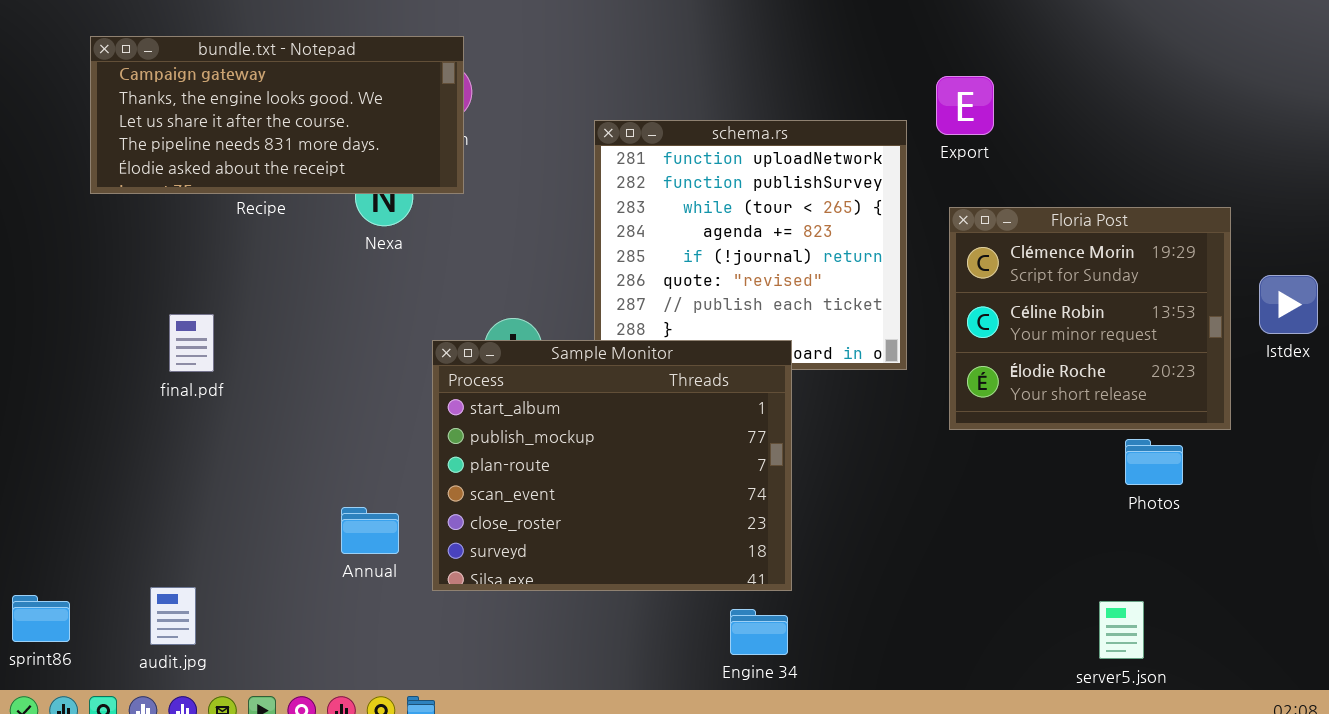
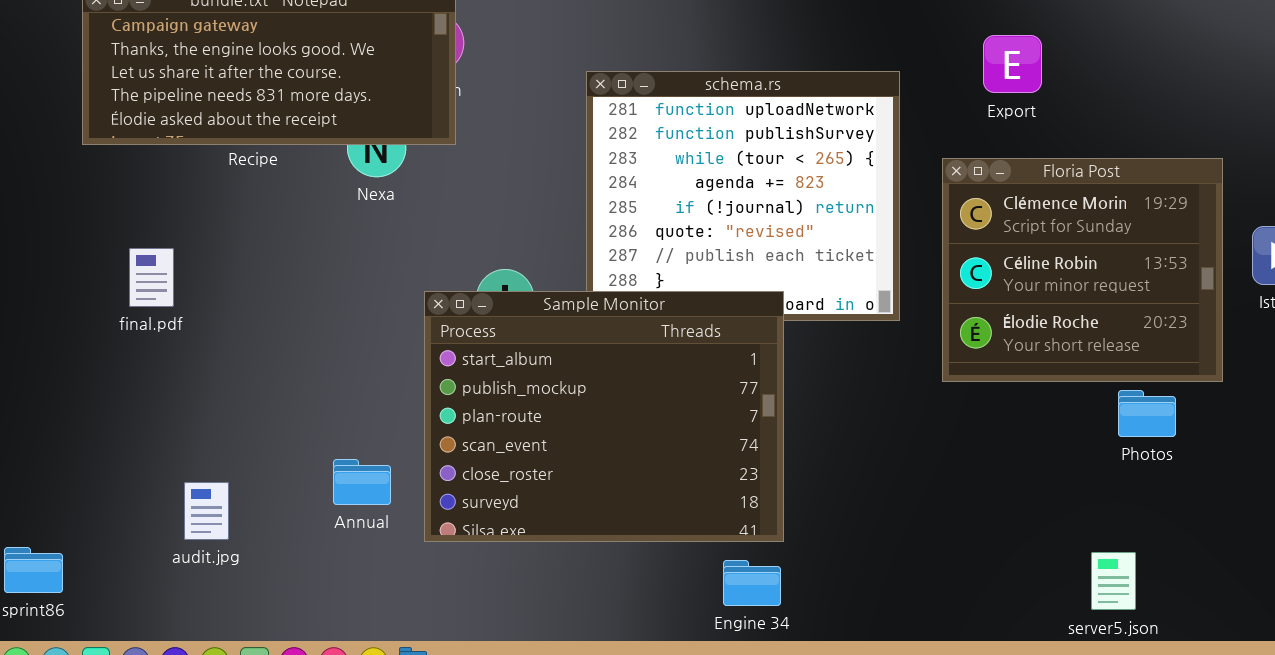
Export: [936,76,994,135] -> [983,35,1042,93], moved
final.pdf: [169,314,214,372] -> [129,248,174,307], moved
audit.jpg: [150,587,196,645] -> [184,482,229,540], moved

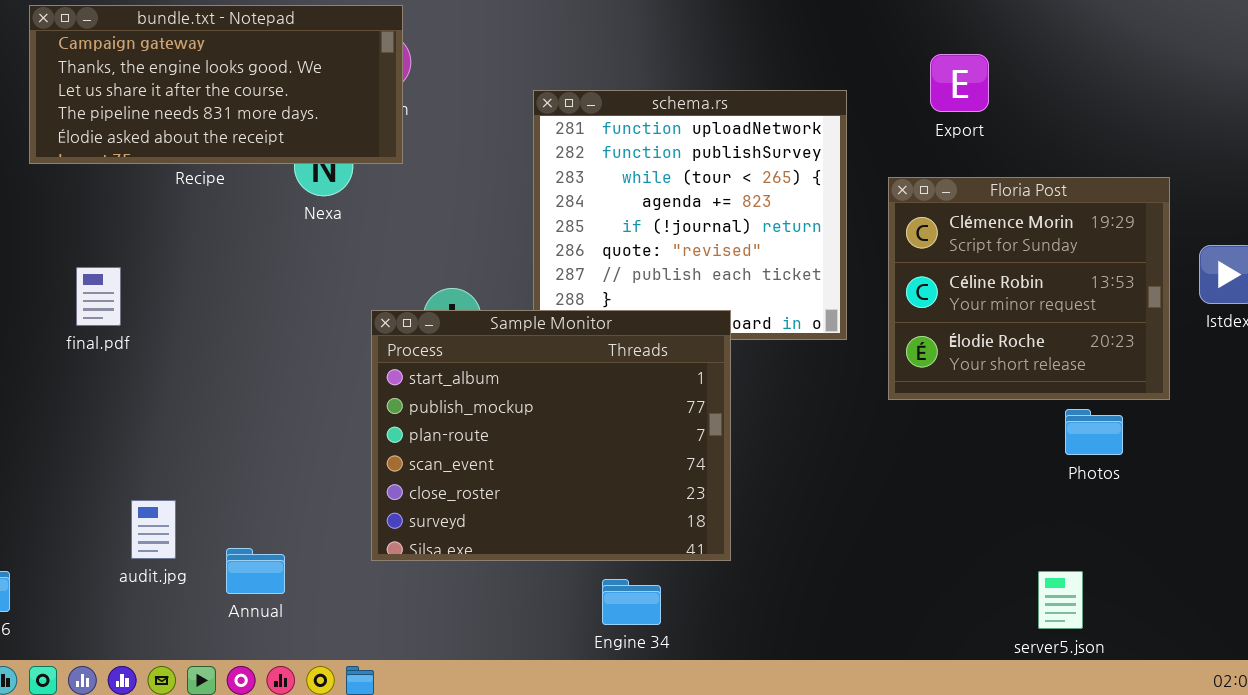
Annual: [333,459,391,505] -> [226,548,285,594], moved
Engine 34: [723,560,781,606] -> [602,579,661,625], moved

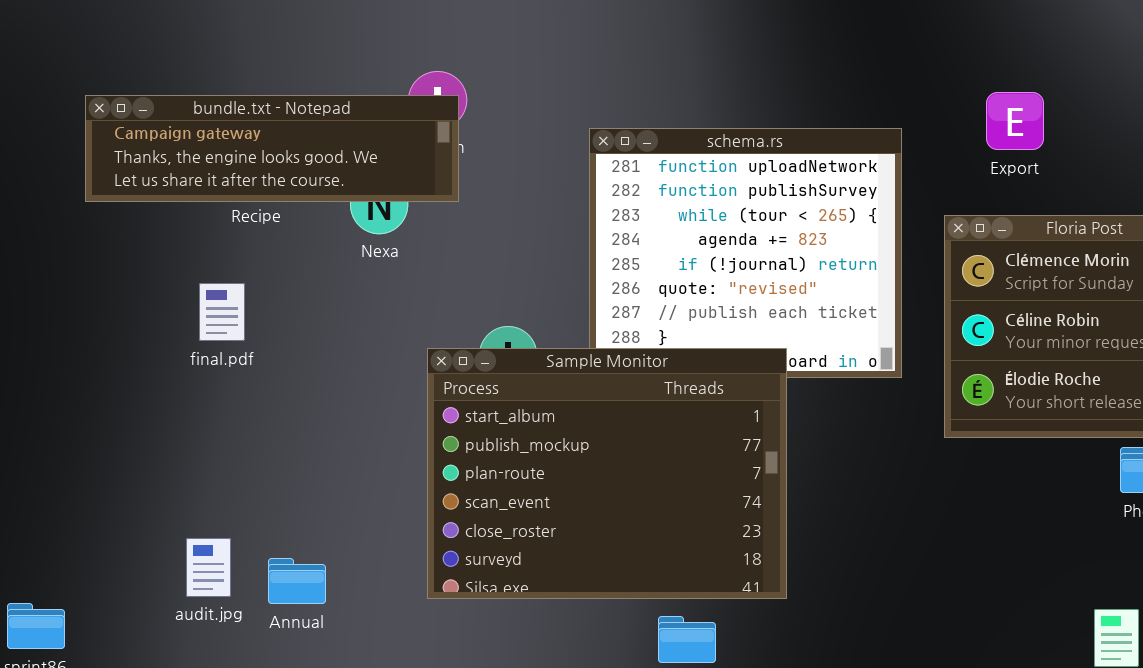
bundle.txt - Notepad: [29,5,403,164] -> [85,95,459,202], resized
final.pdf: [76,267,121,326] -> [199,283,245,341], moved
Annual: [226,548,285,594] -> [268,558,326,604], moved

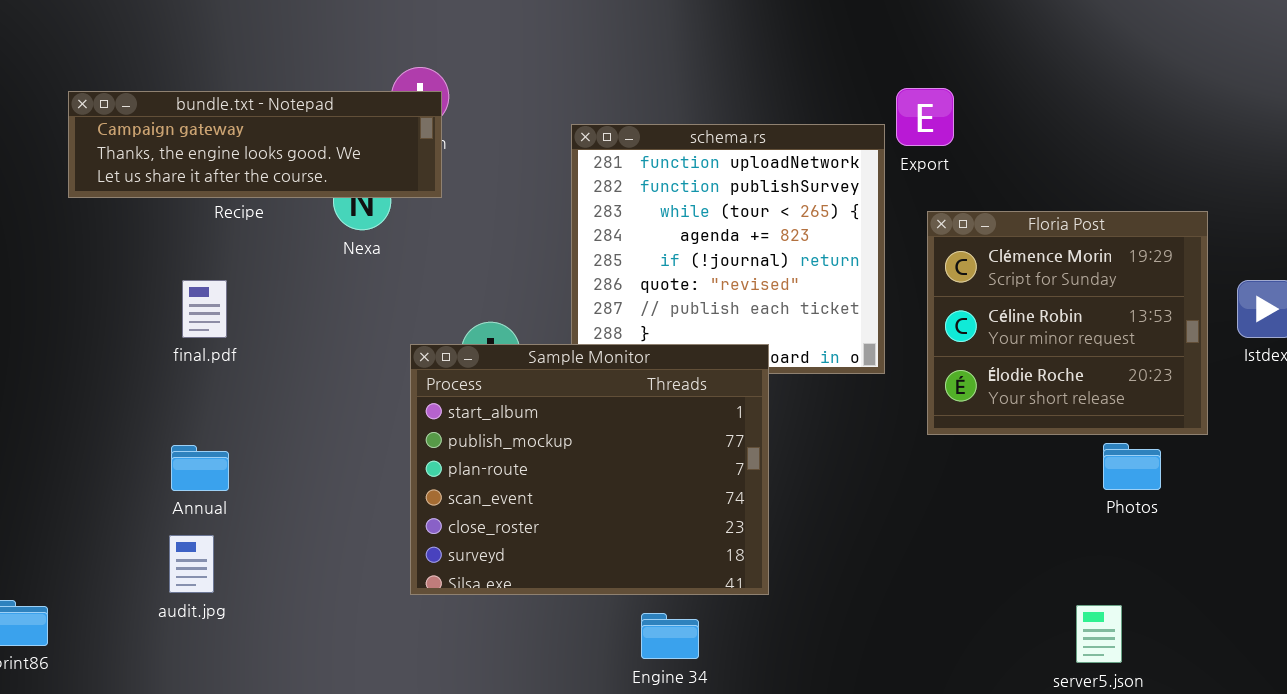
Export: [986,92,1044,150] -> [896,88,954,146], moved
Annual: [268,558,326,604] -> [171,445,229,491], moved

